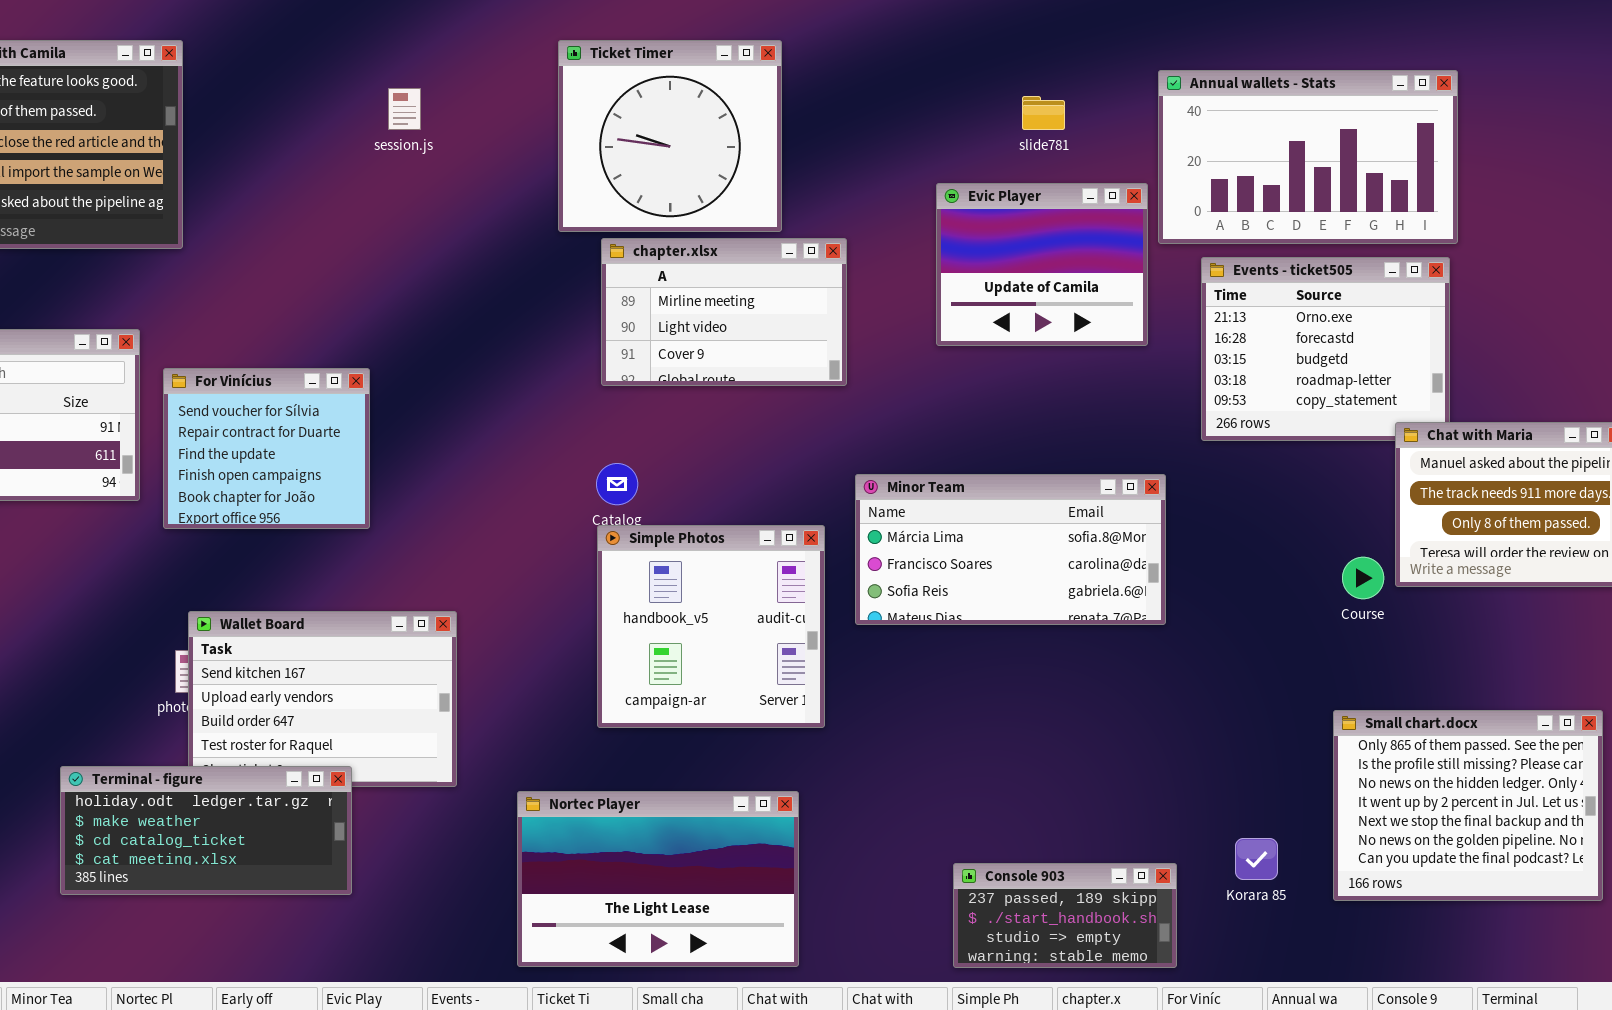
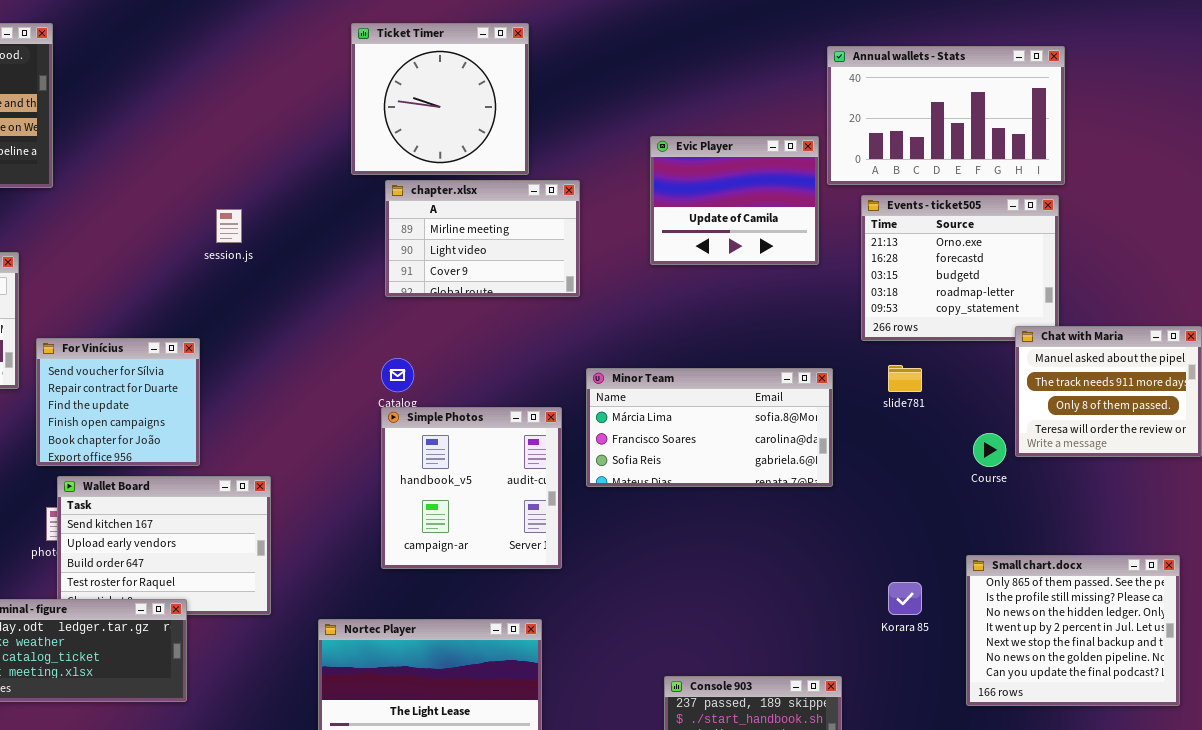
session.js: [388,88,421,130] -> [216,209,242,243], moved
slide781: [1022,96,1065,130] -> [888,365,922,392], moved
For Vinícius: [163,368,370,529] -> [36,338,200,466], moved
Korara 85: [1235,838,1278,880] -> [888,582,922,615], moved

